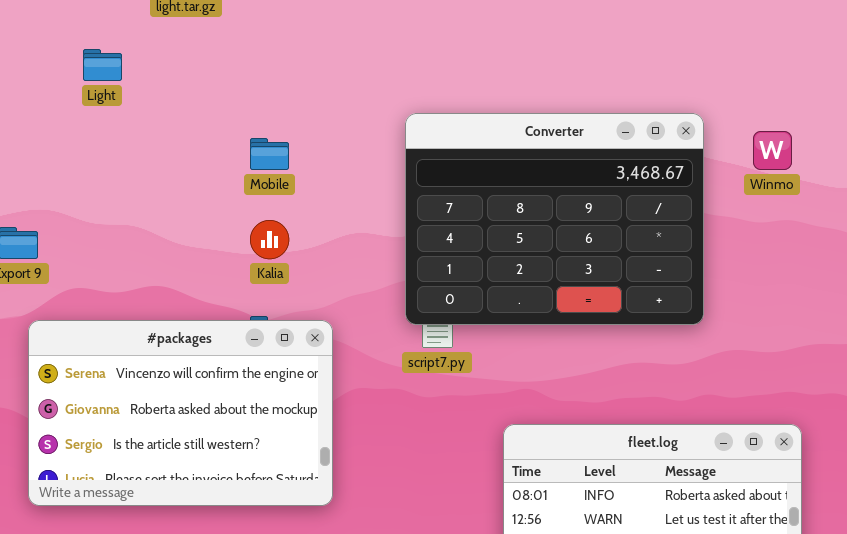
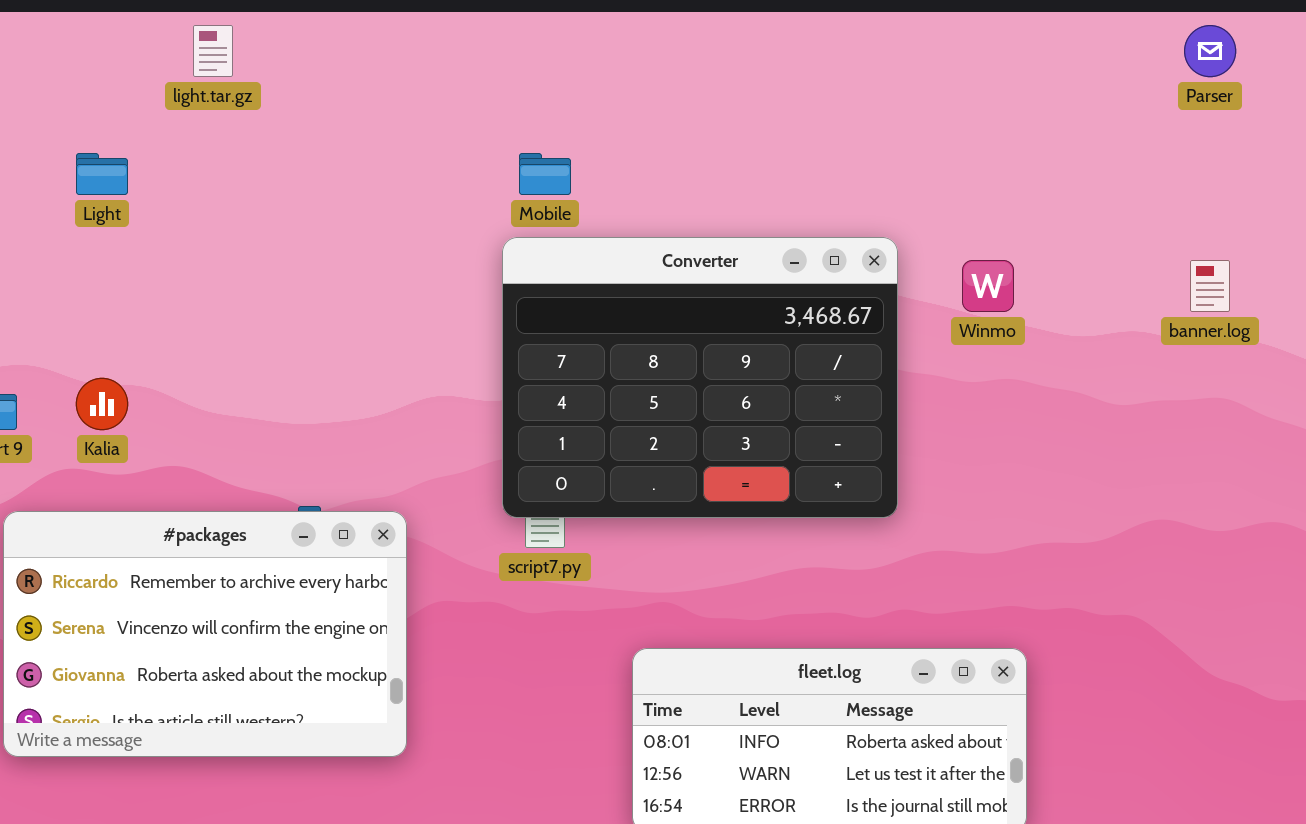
Mobile: [250,138,289,170] -> [519,153,571,195], moved
Kalia: [250,220,289,259] -> [76,378,128,430], moved
#packages: [28,320,333,506] -> [3,511,407,757], scrolled up 1 row

